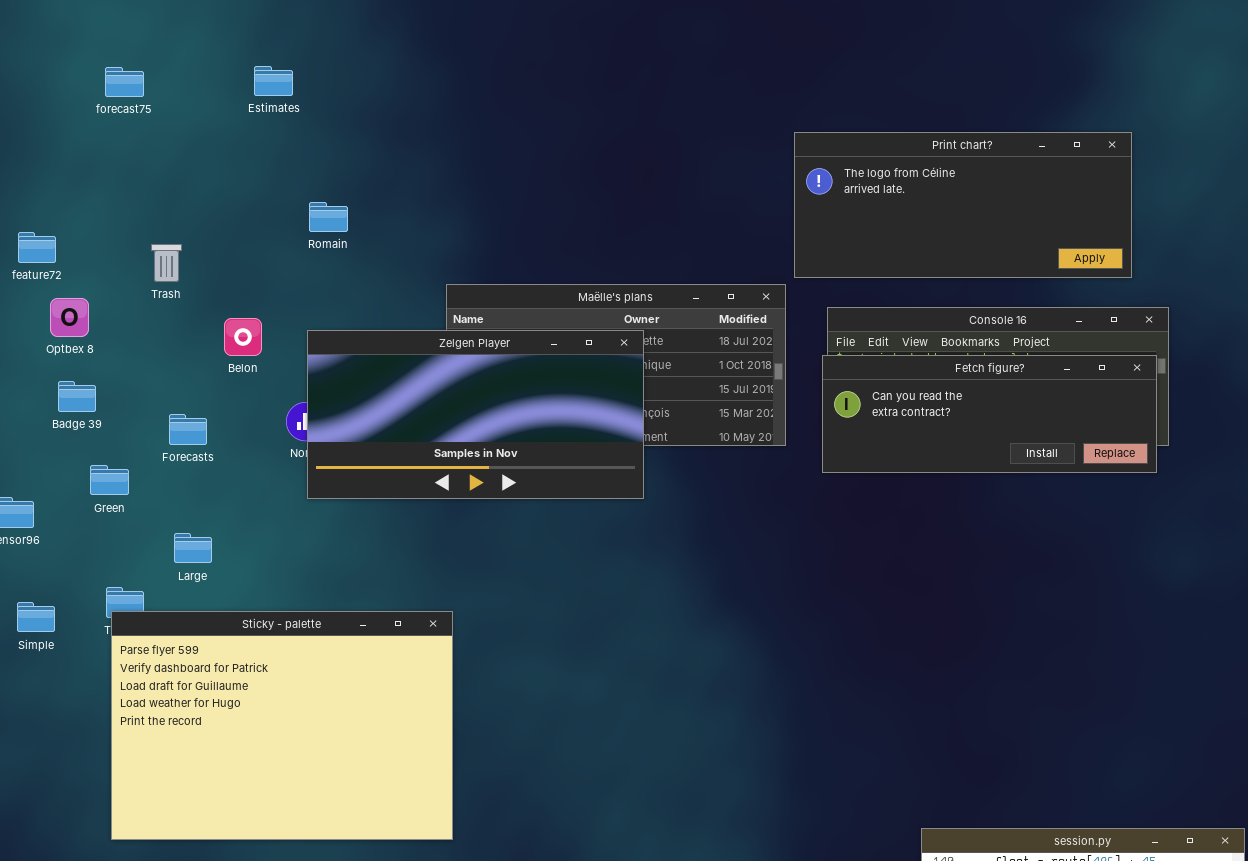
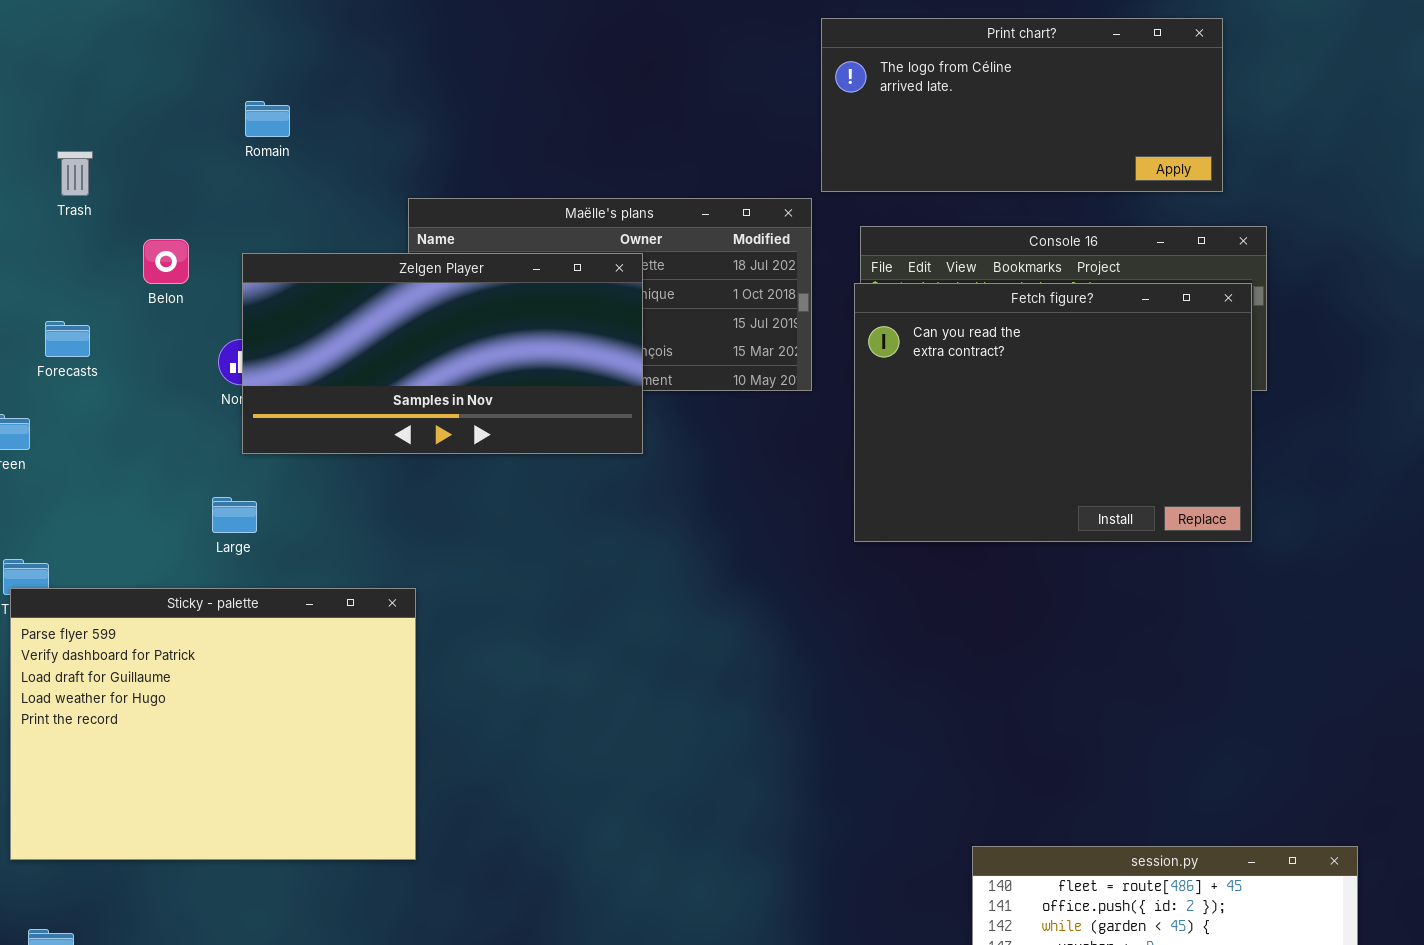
Fetch figure?: [822,355,1157,473] -> [854,283,1252,542], resized
Forecasts: [169,414,207,445] -> [45,321,90,357], moved
Large: [174,533,212,563] -> [212,497,257,533], moved

